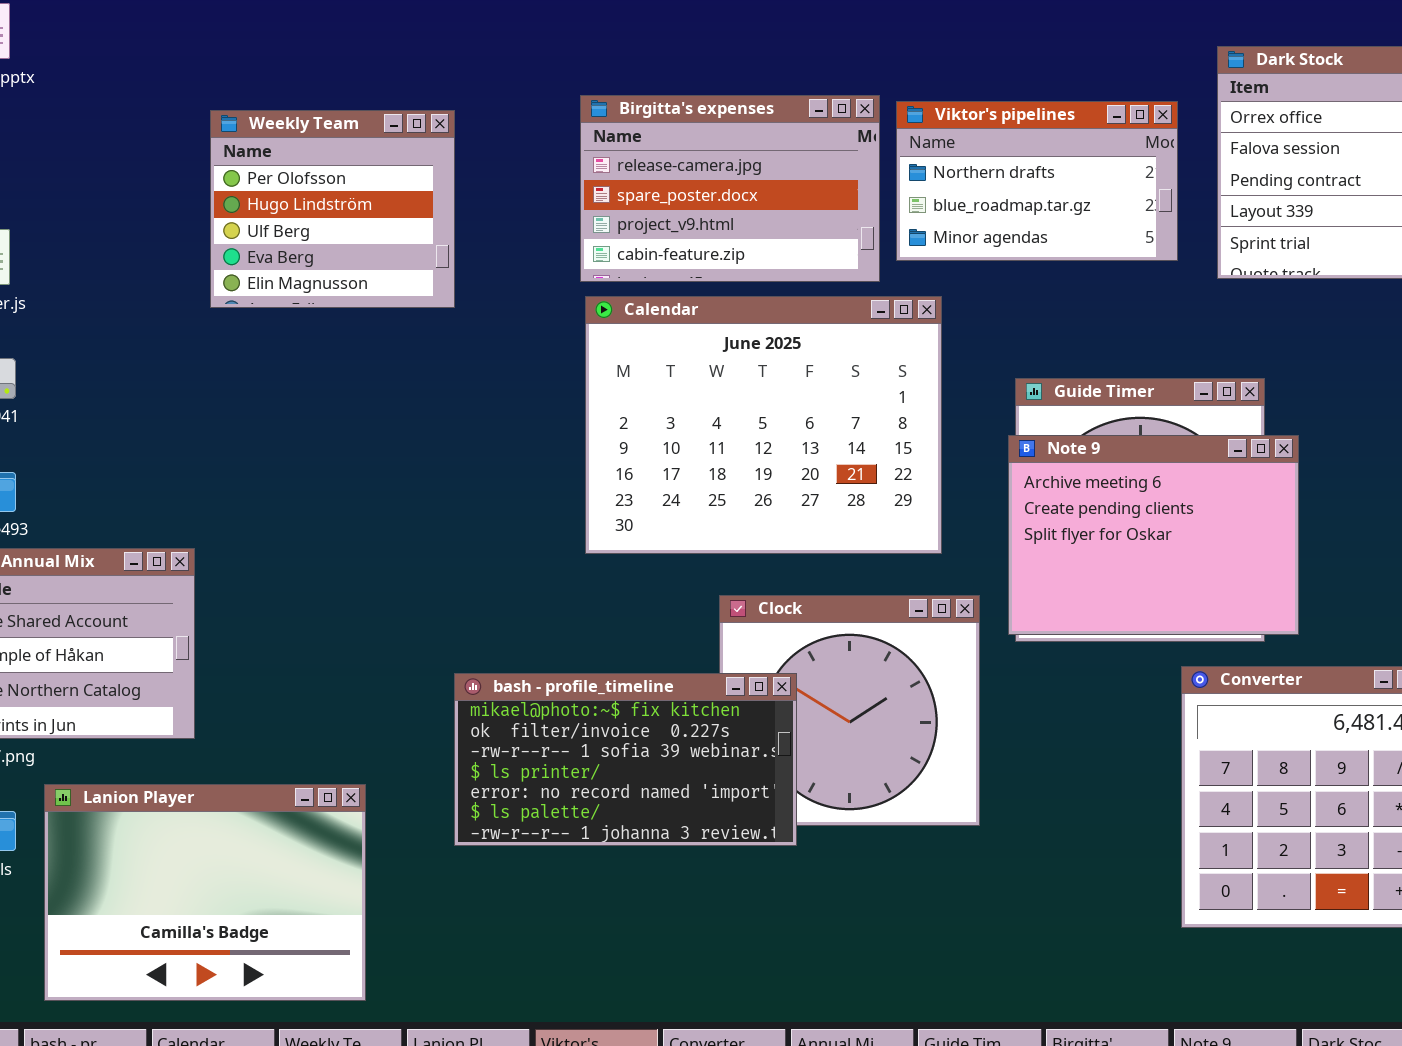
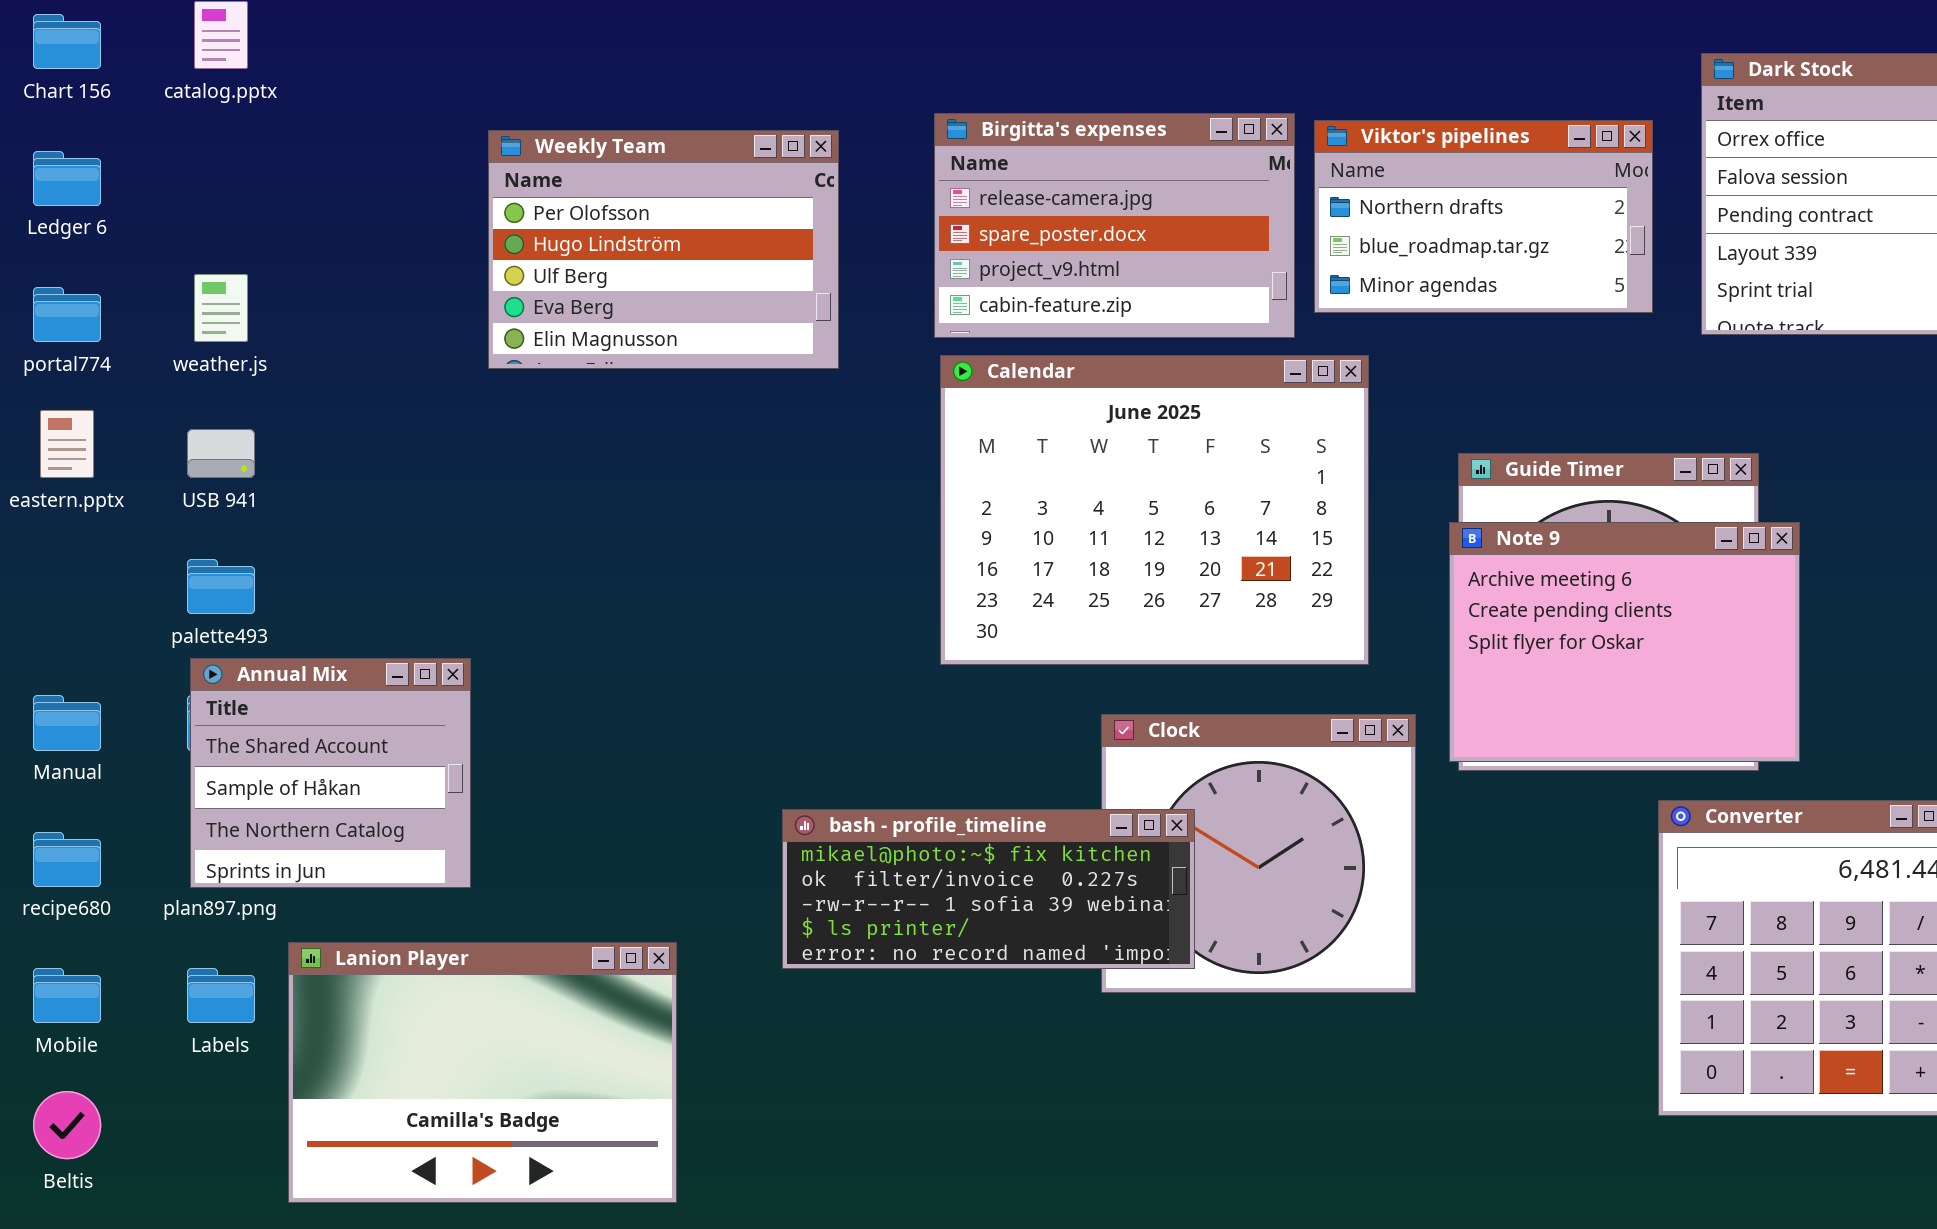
Weekly Team: [210,110,455,308] -> [488,130,839,369], resized
bash - profile_timeline: [454,673,797,846] -> [782,809,1195,969], resized

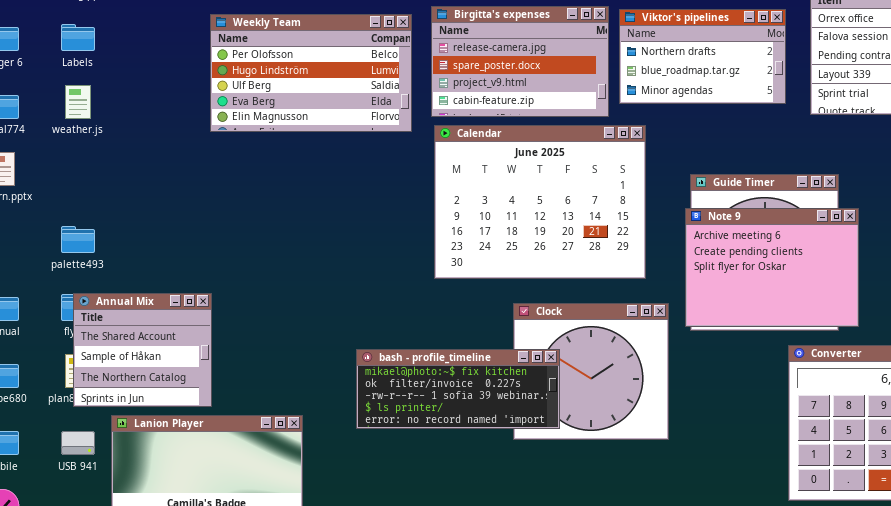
Weekly Team: [488,130,839,369] -> [210,14,412,132], resized
USB 941: [187,429,255,478] -> [61,431,95,455], moved
Annual Mix: [190,658,471,888] -> [73,293,212,407], moved
Labels: [187,968,255,1023] -> [61,24,95,51], moved

